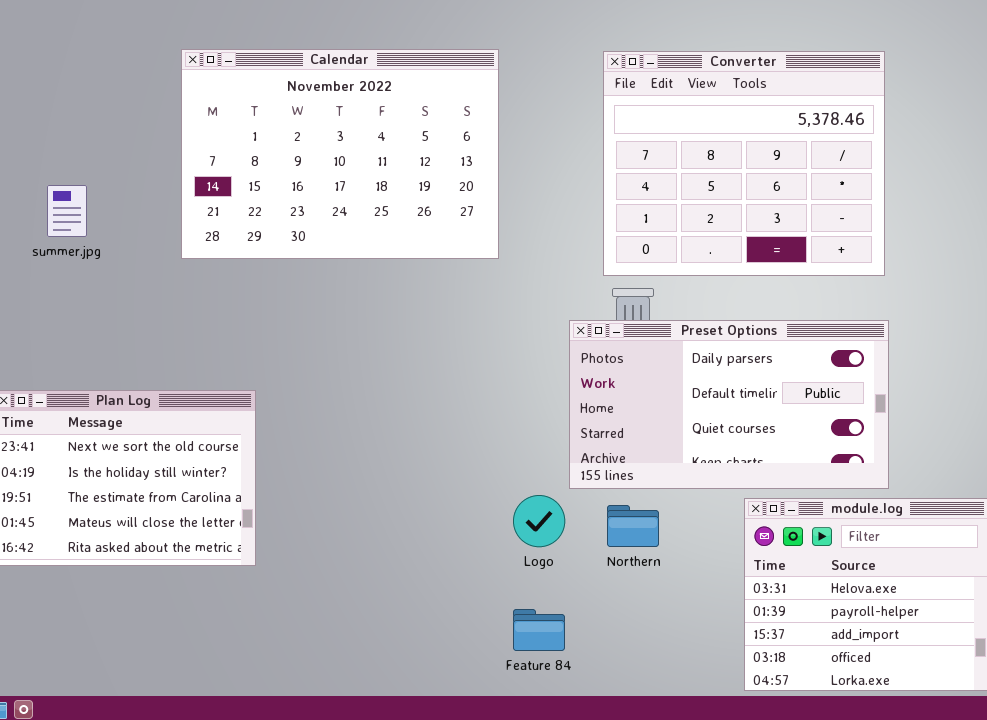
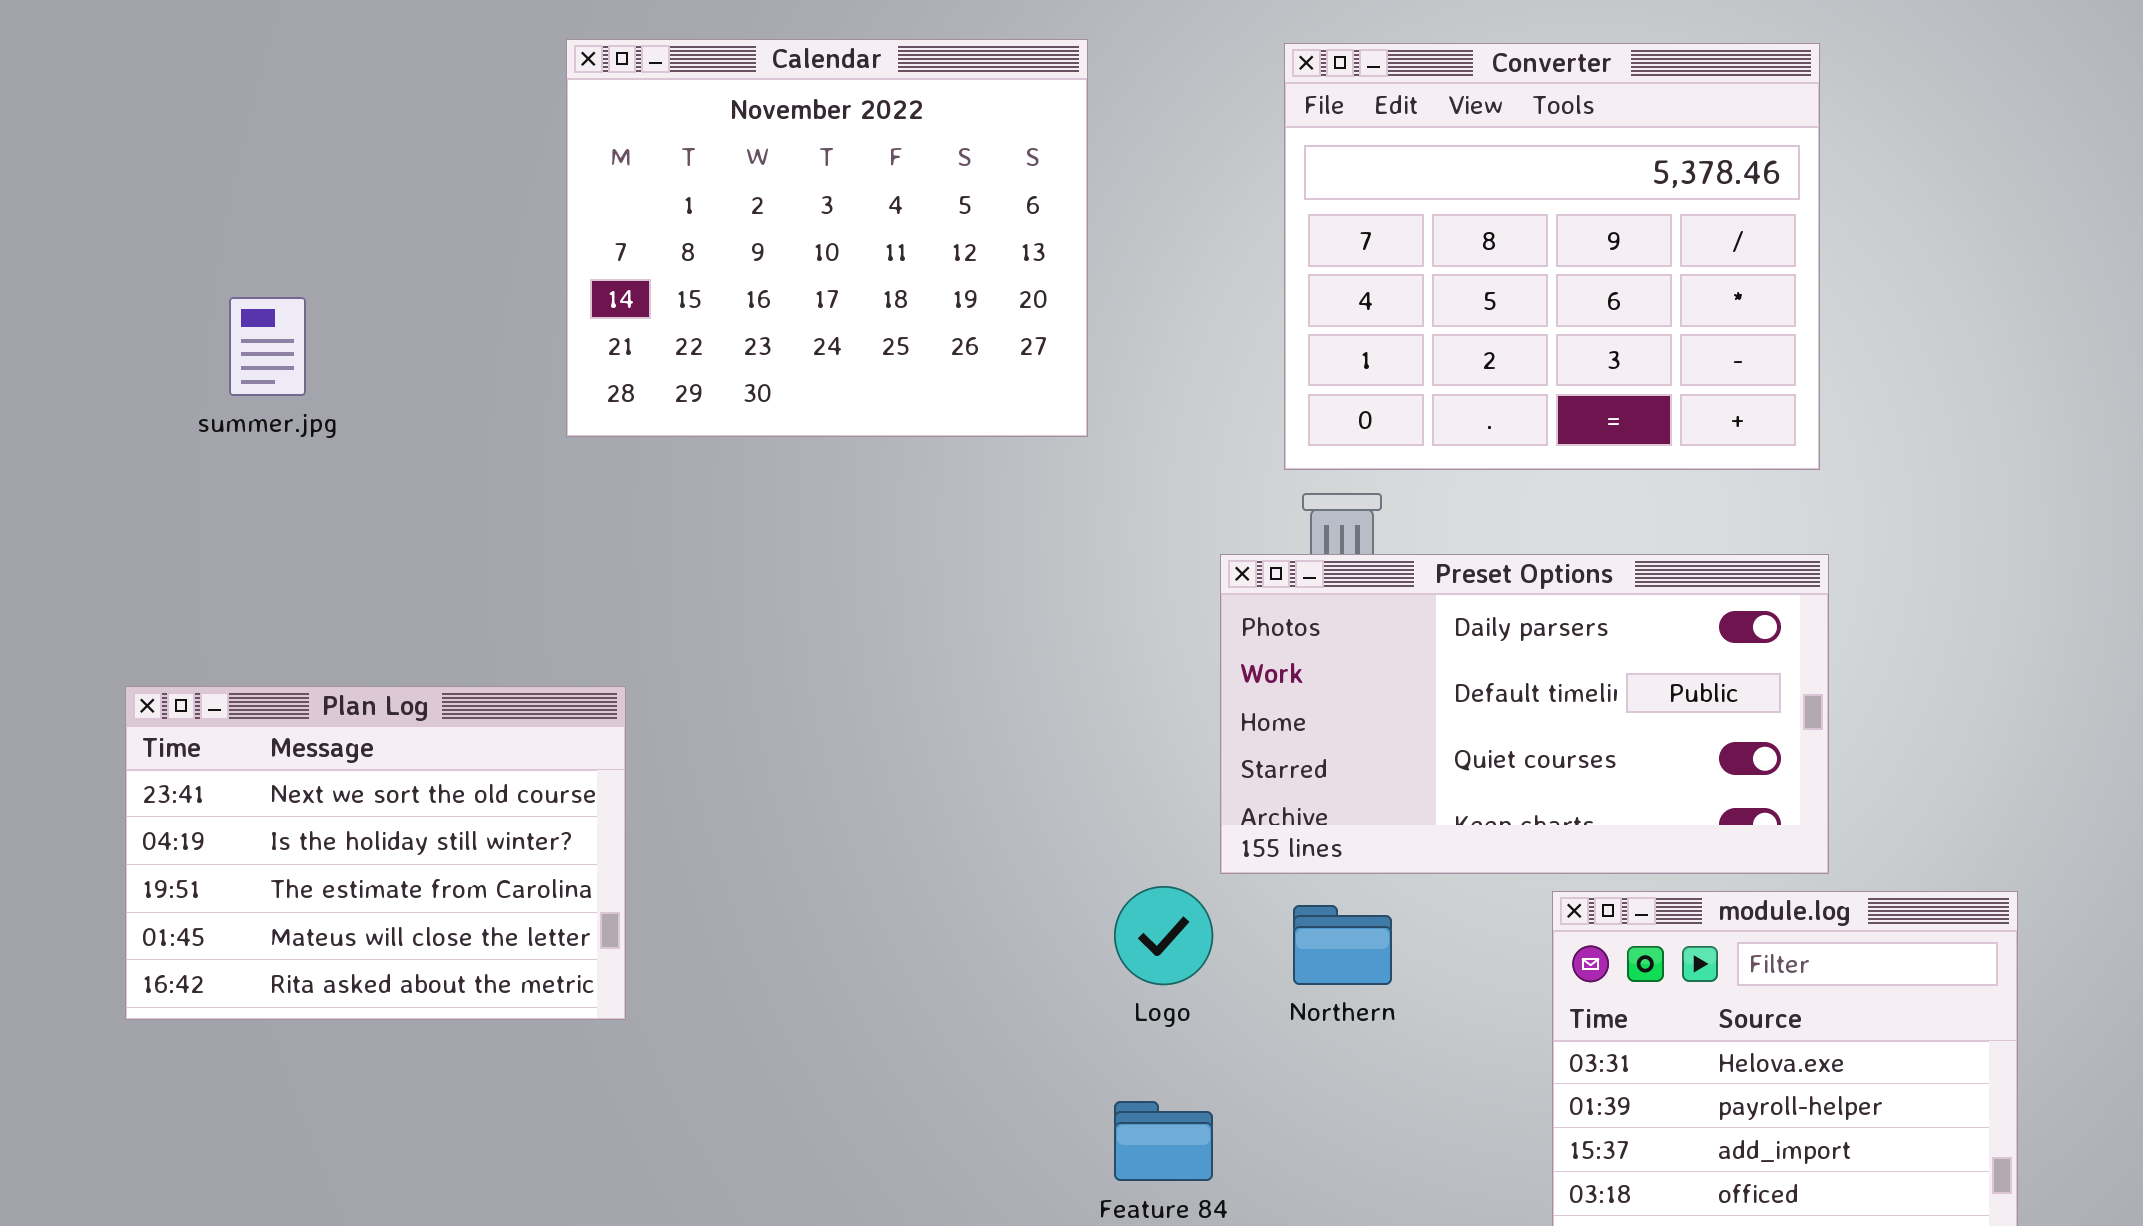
Calendar: [181,49,499,259] -> [566,39,1088,437], resized

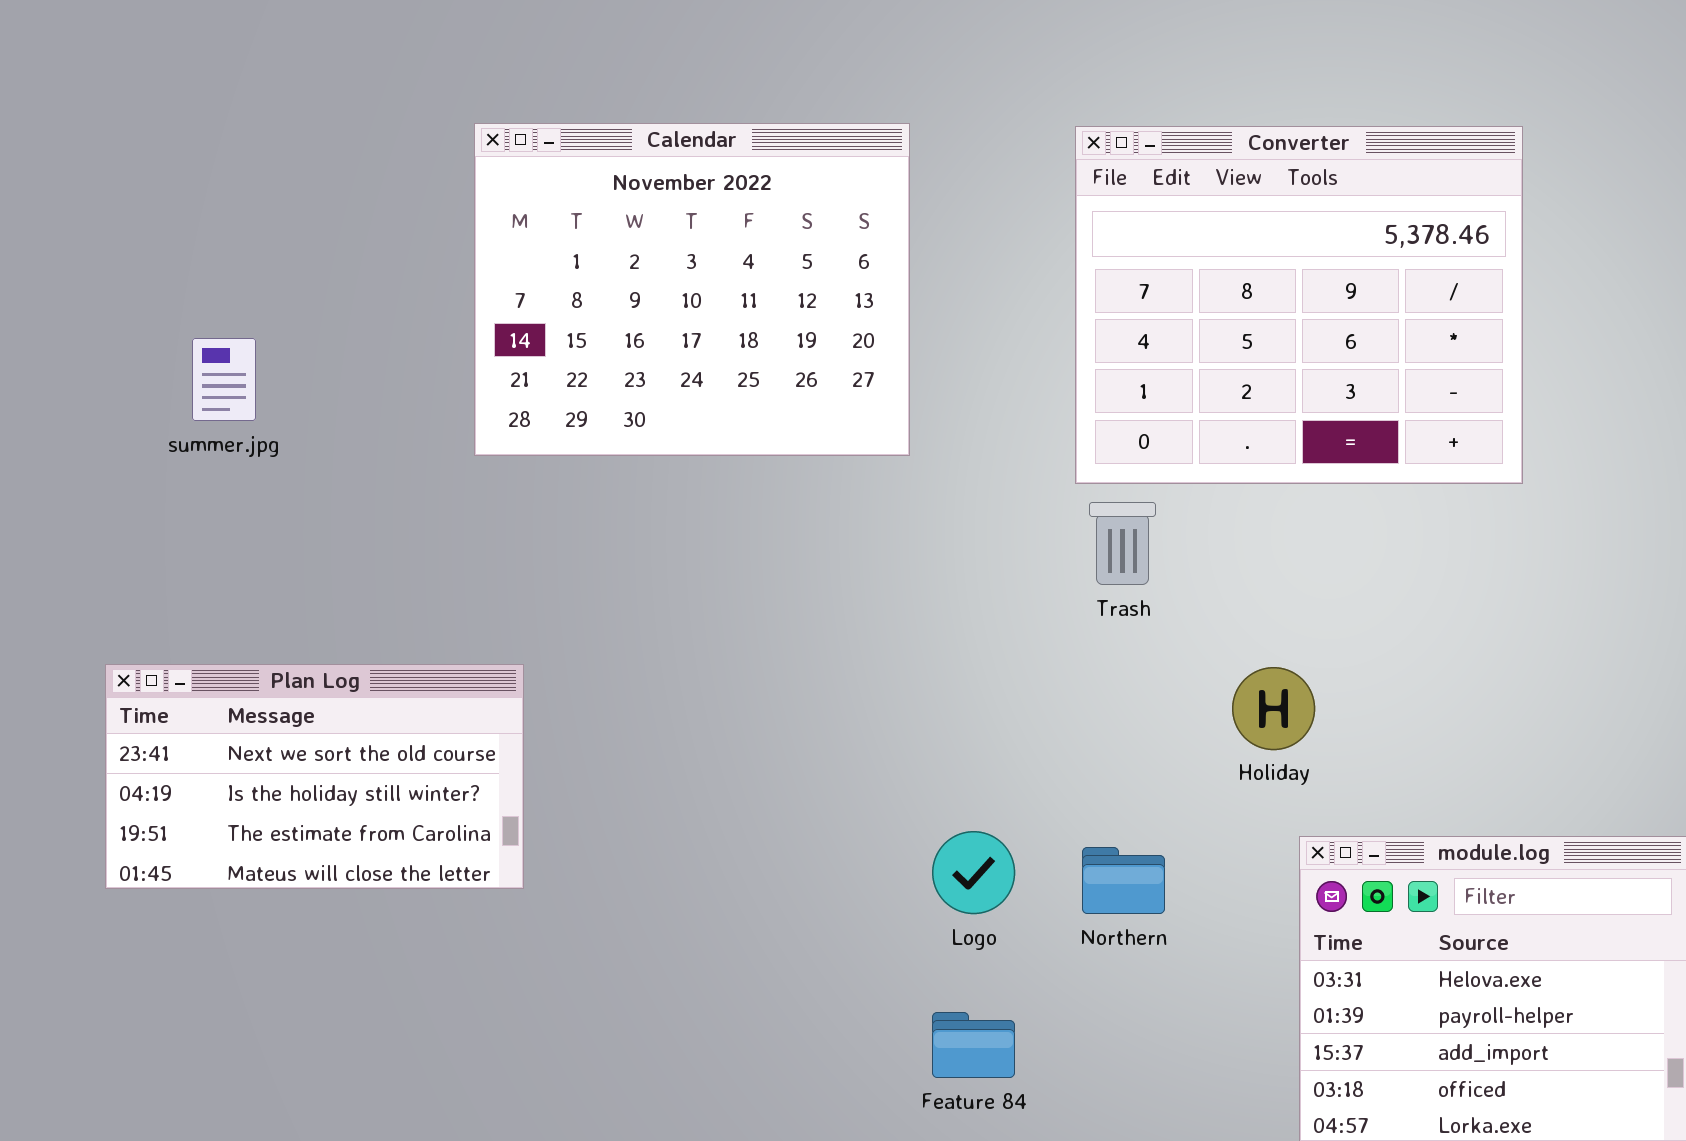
Preset Options: [1220,554,1829,874] -> none, closed
Plan Log: [125,686,626,1020] -> [105,664,524,889], resized

